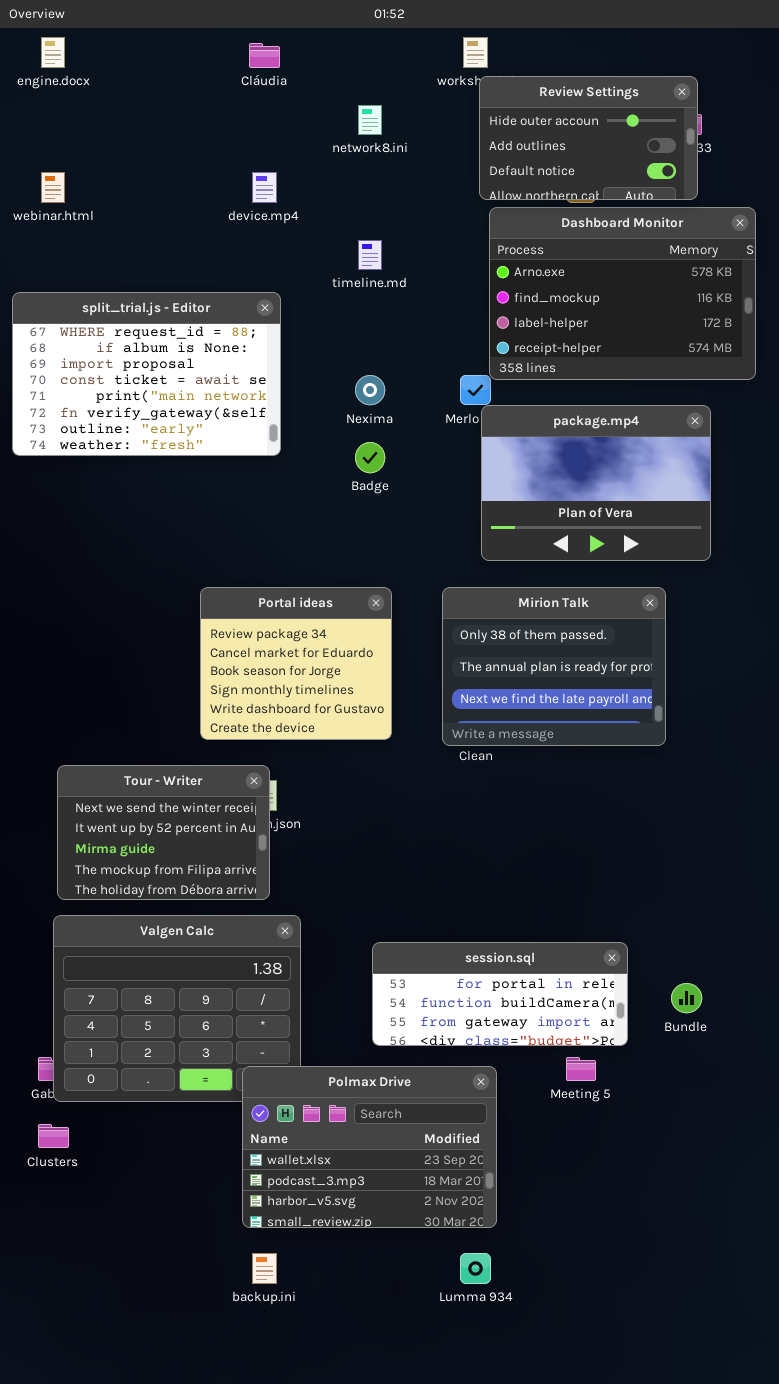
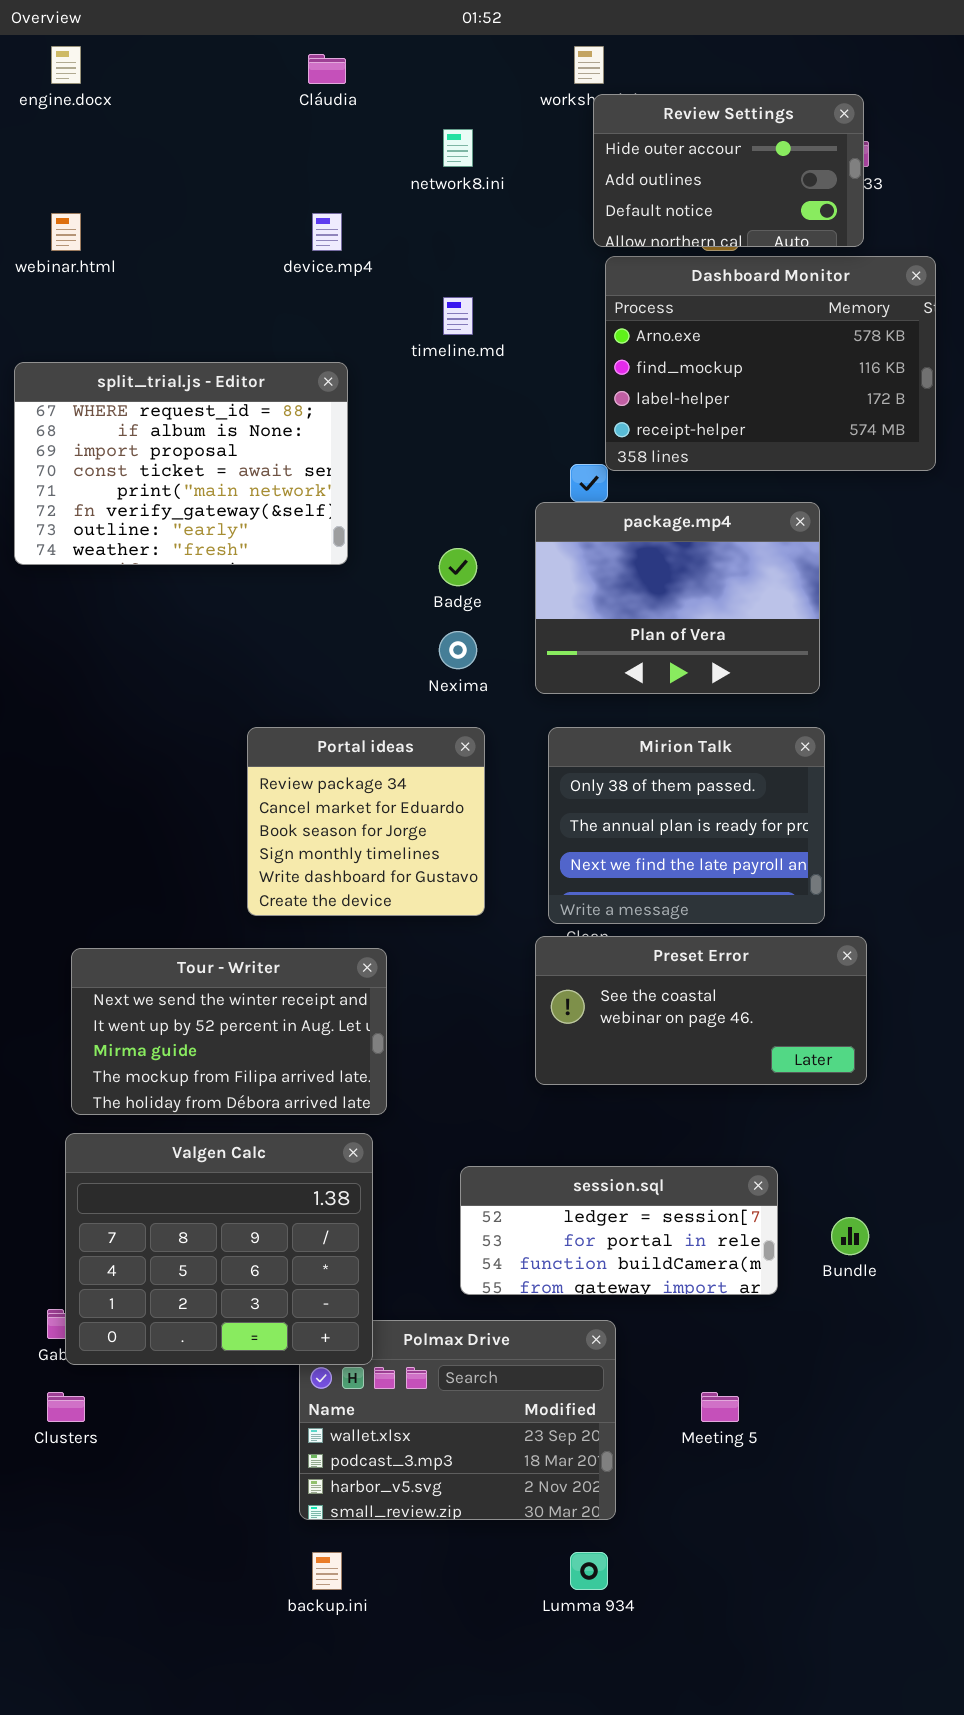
Nexima: [355,375,385,405] -> [439,631,477,669], moved
package.mp4: [481,405,711,561] -> [535,502,820,694], moved
Preset Error: none -> [535,936,867,1085], opened
Tour - Writer: [57,765,270,900] -> [71,948,387,1115], resized
Valgen Calc: [53,915,301,1102] -> [65,1133,373,1365], raised
session.sql: [372,942,628,1046] -> [460,1166,778,1295], scrolled up 1 row
Meeting 5: [566,1057,596,1081] -> [701,1392,739,1422], moved

